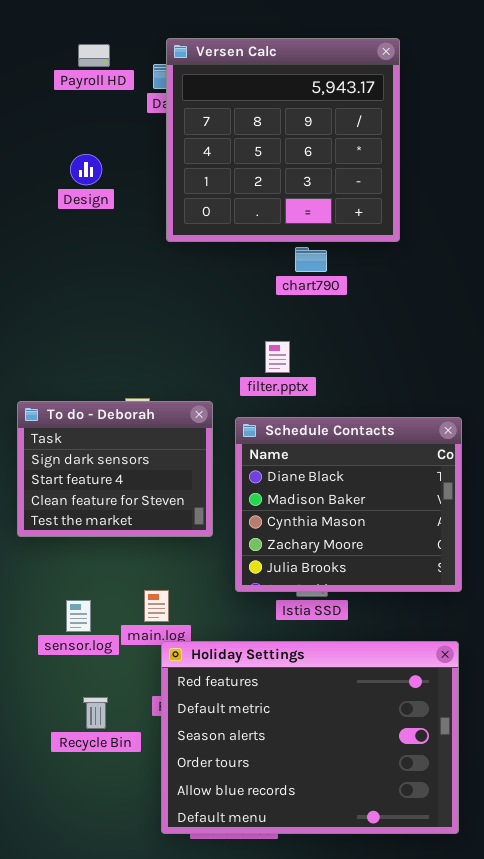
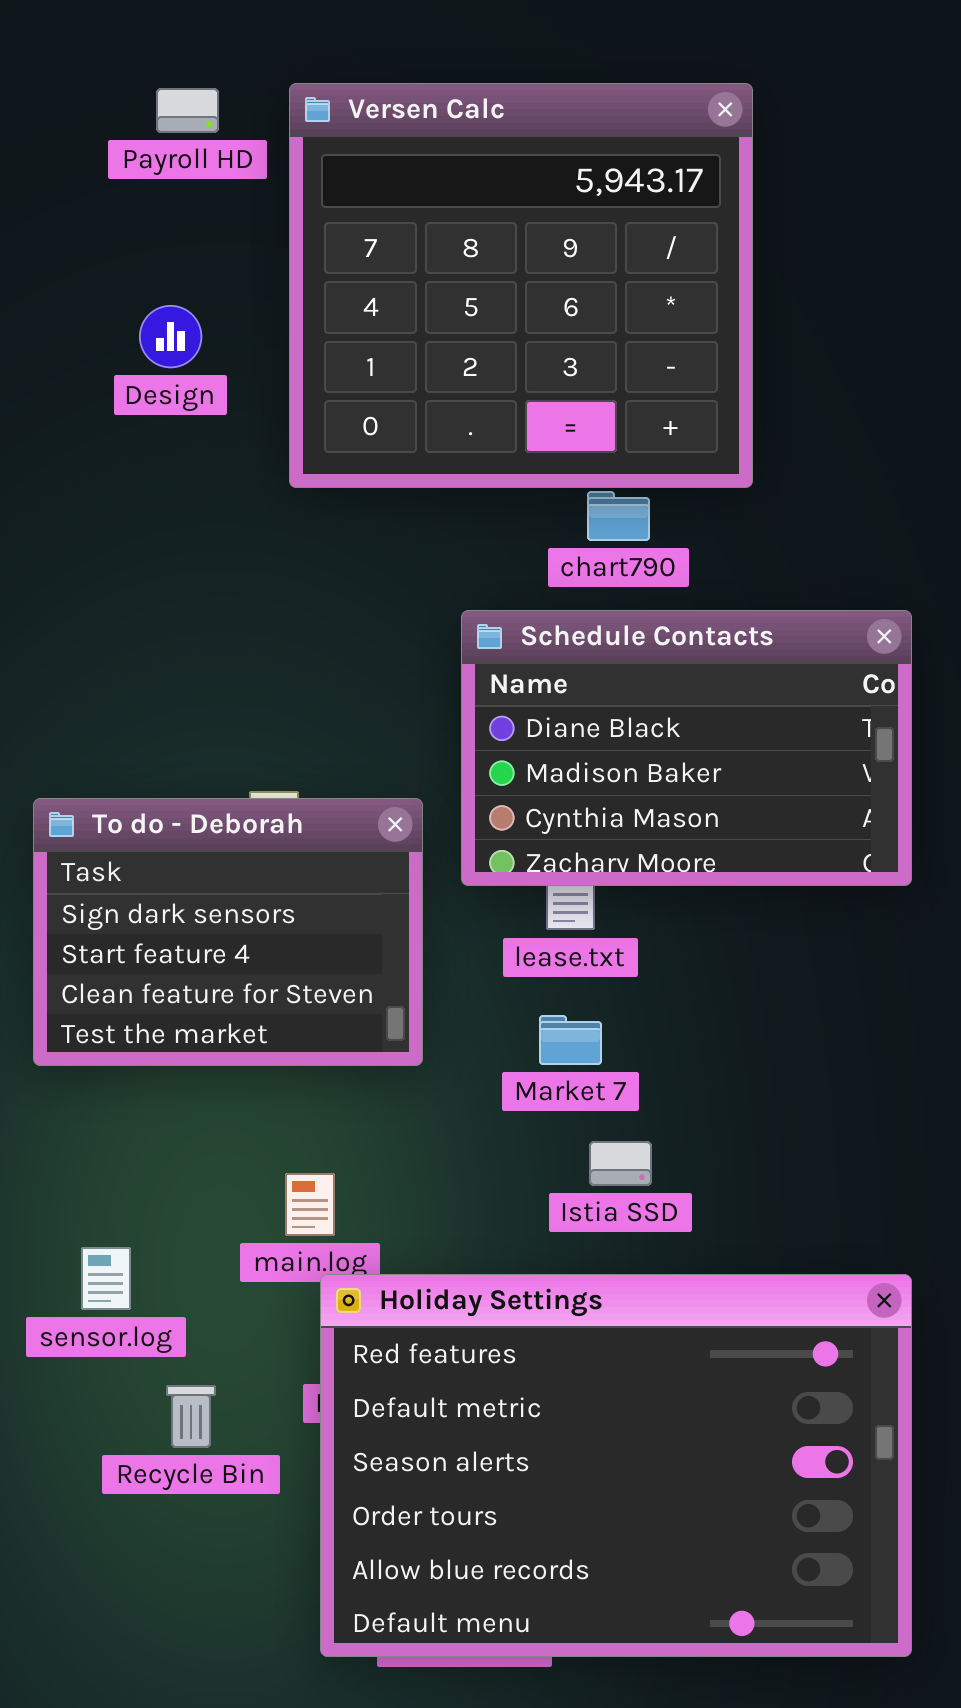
Versen Calc: [166,38,400,242] -> [289,83,753,488], moved
Schedule Contacts: [235,417,462,592] -> [461,610,912,886], moved, resized
sensor.log: [66,600,91,632] -> [81,1247,131,1310], moved

